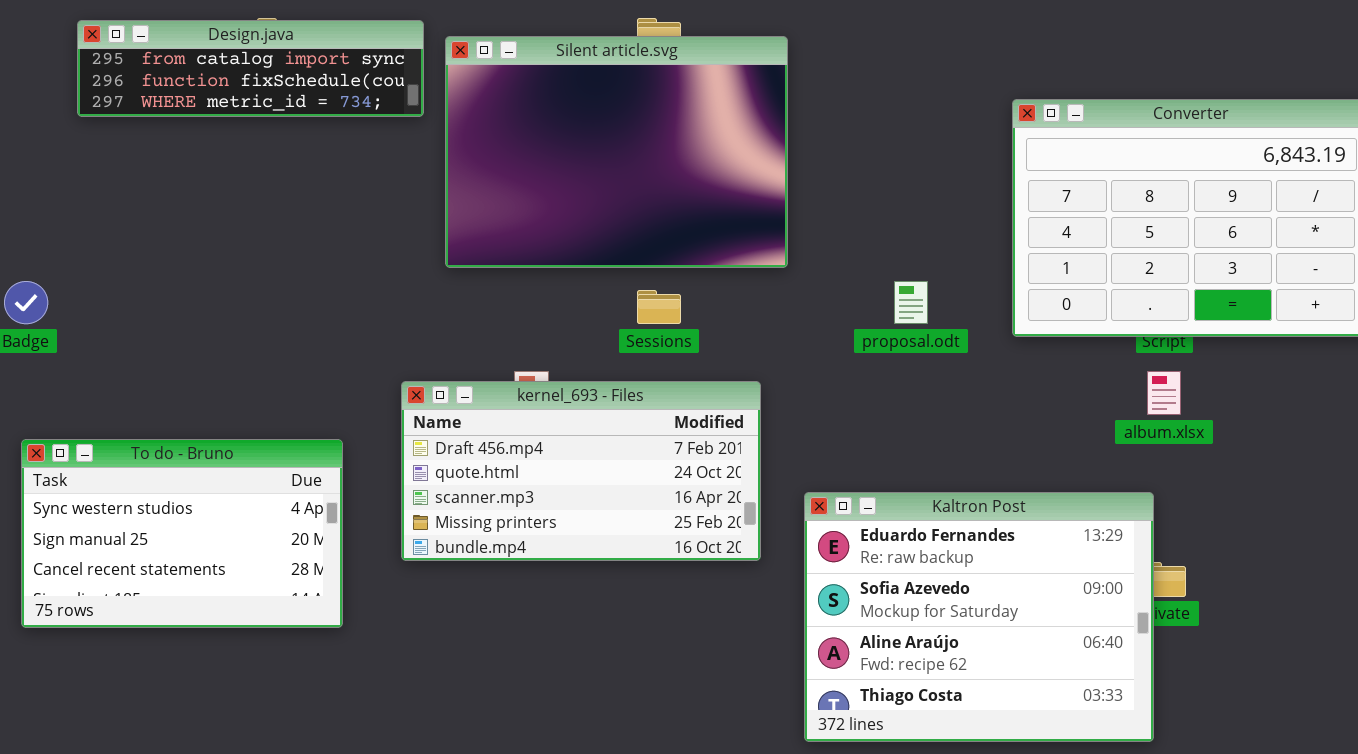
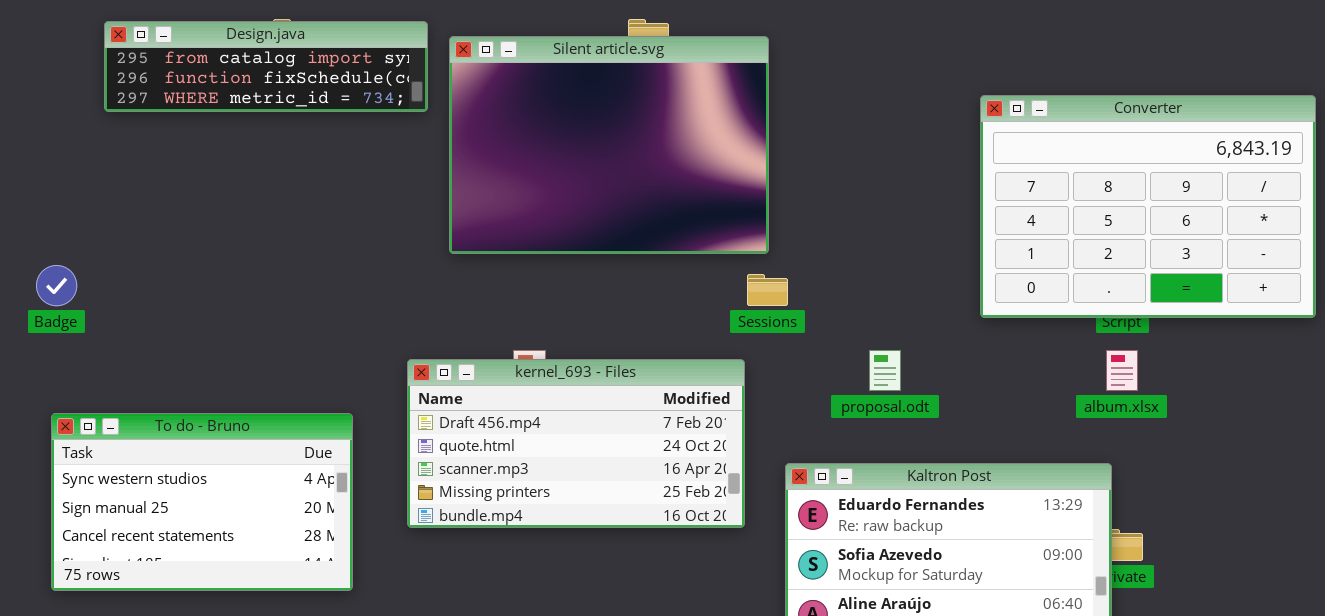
proposal.odt: [894,281,928,324] -> [869,350,901,391], moved
Sessions: [637,290,681,324] -> [747,274,788,306], moved

